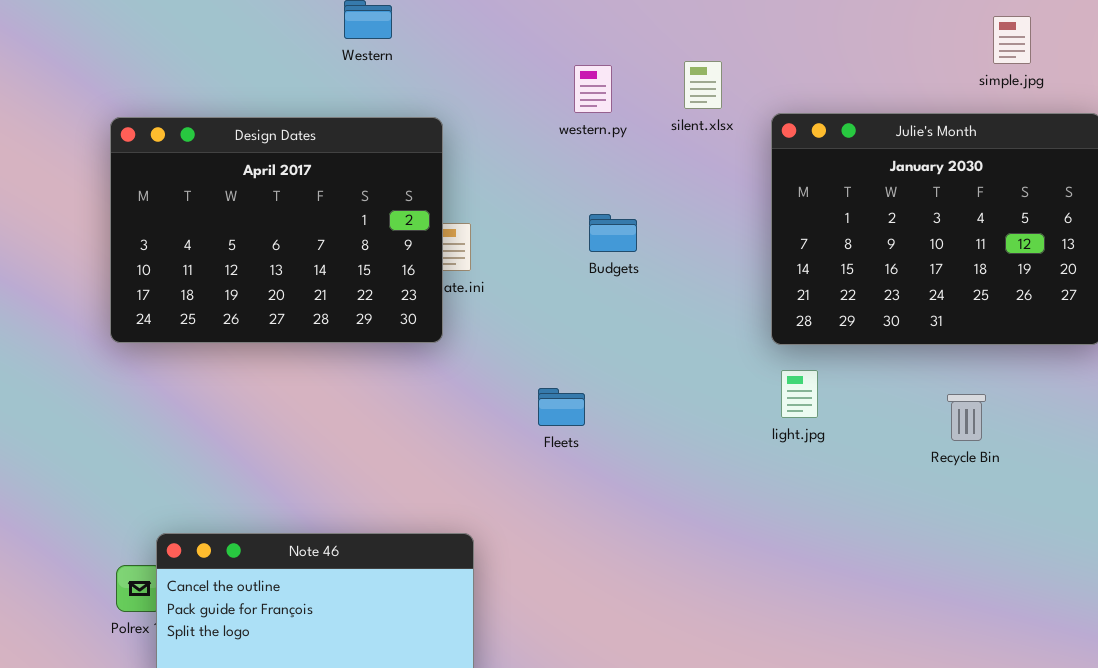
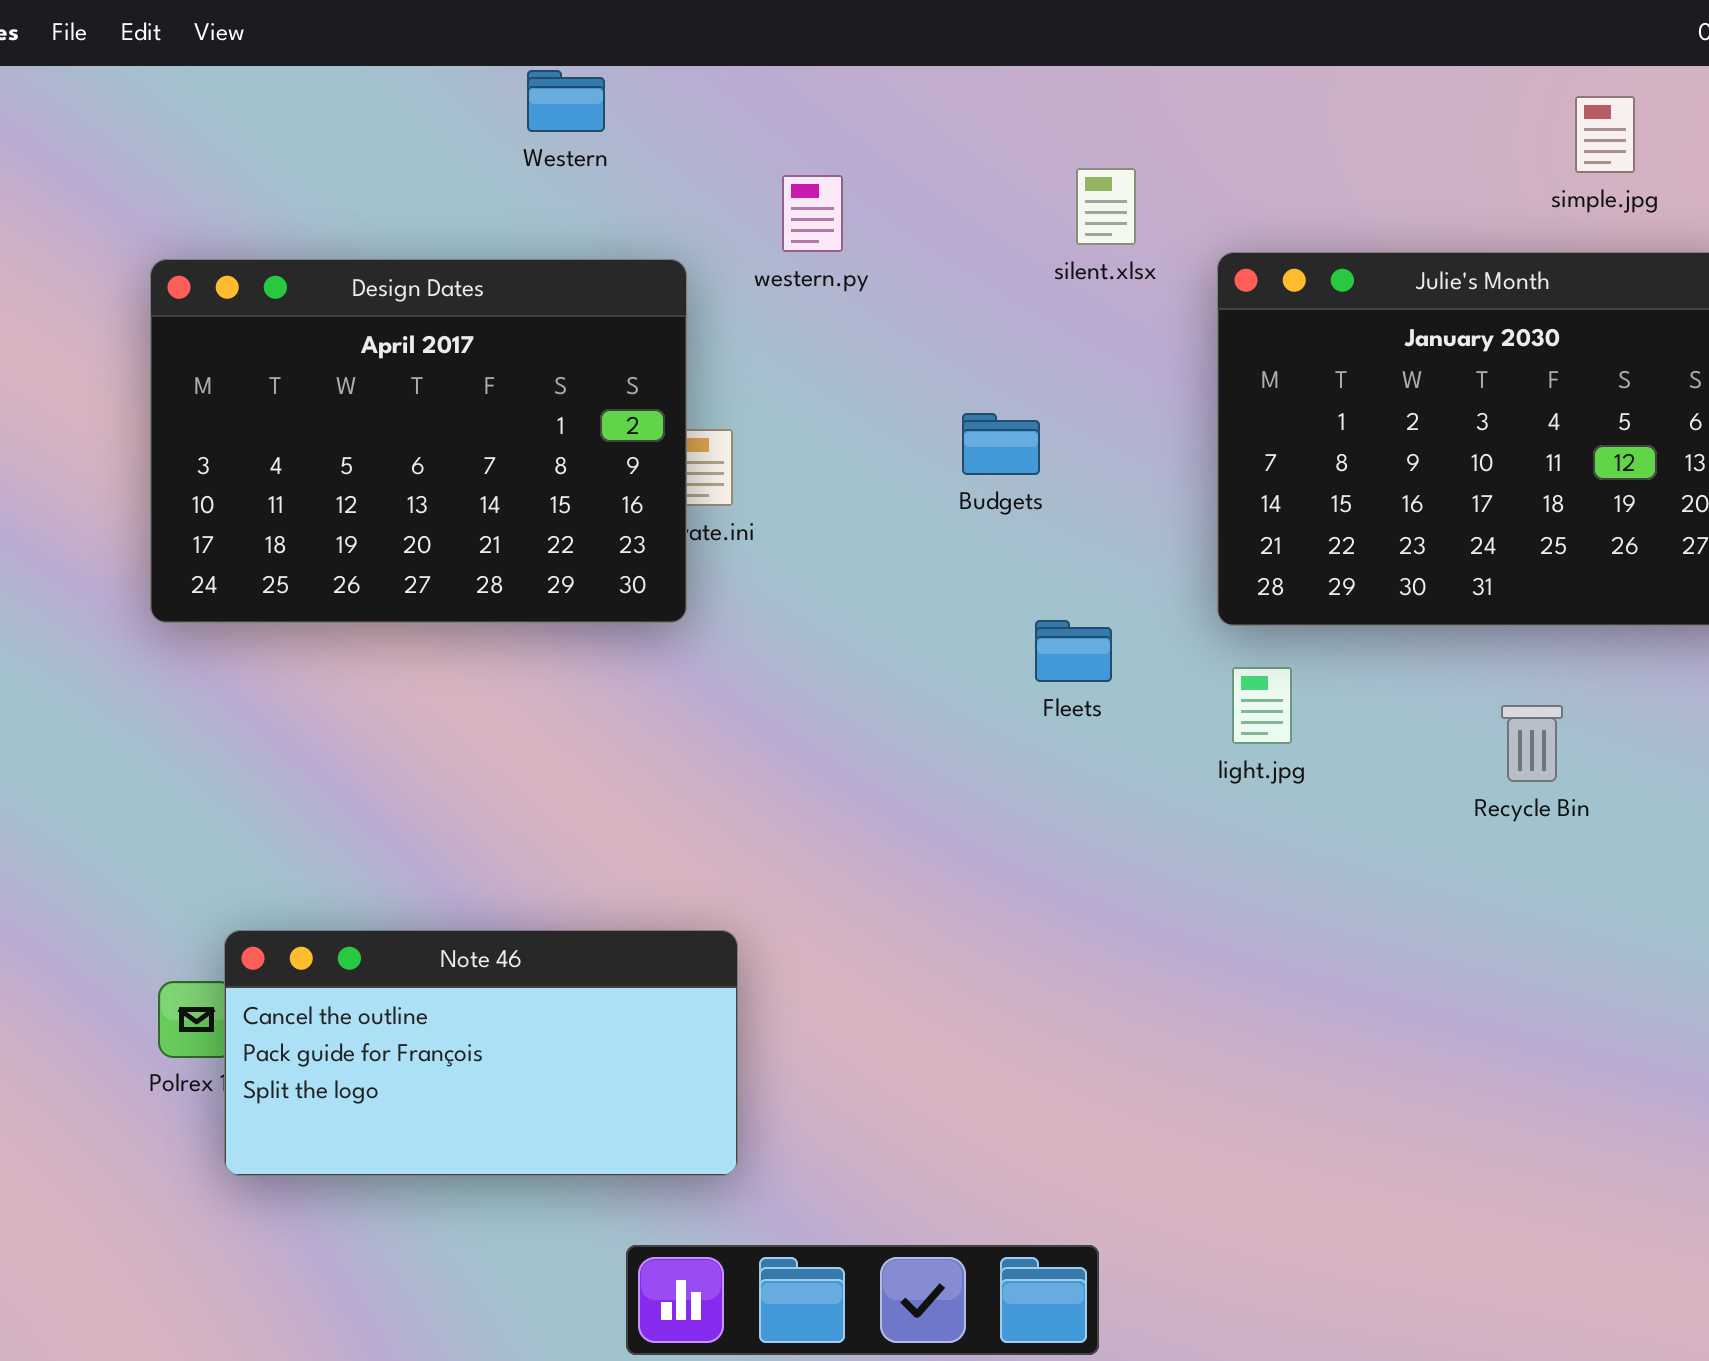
western.py: [574,65,612,113] -> [782,175,843,252], moved
Budgets: [589,214,637,252] -> [962,413,1040,475], moved
Fleets: [538,388,585,426] -> [1035,620,1112,682], moved

